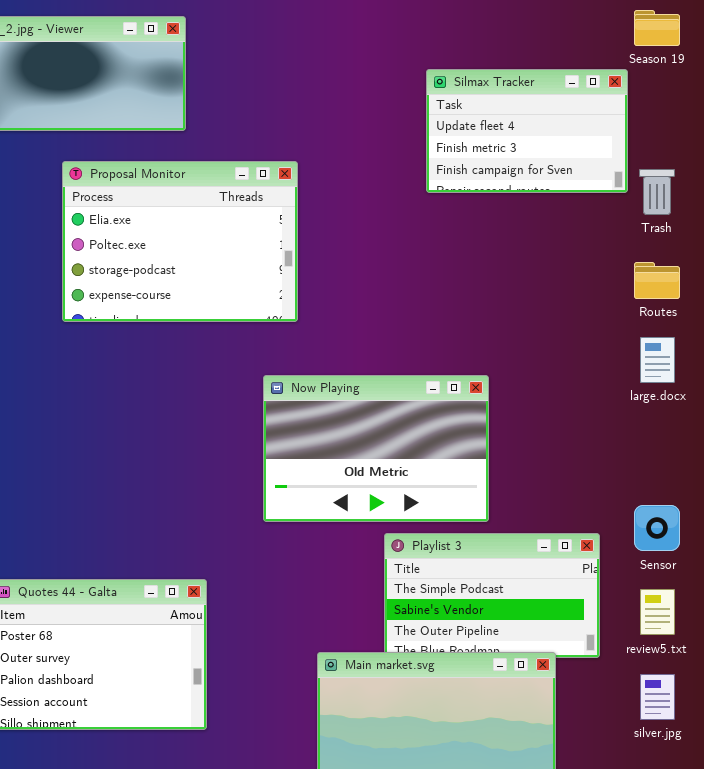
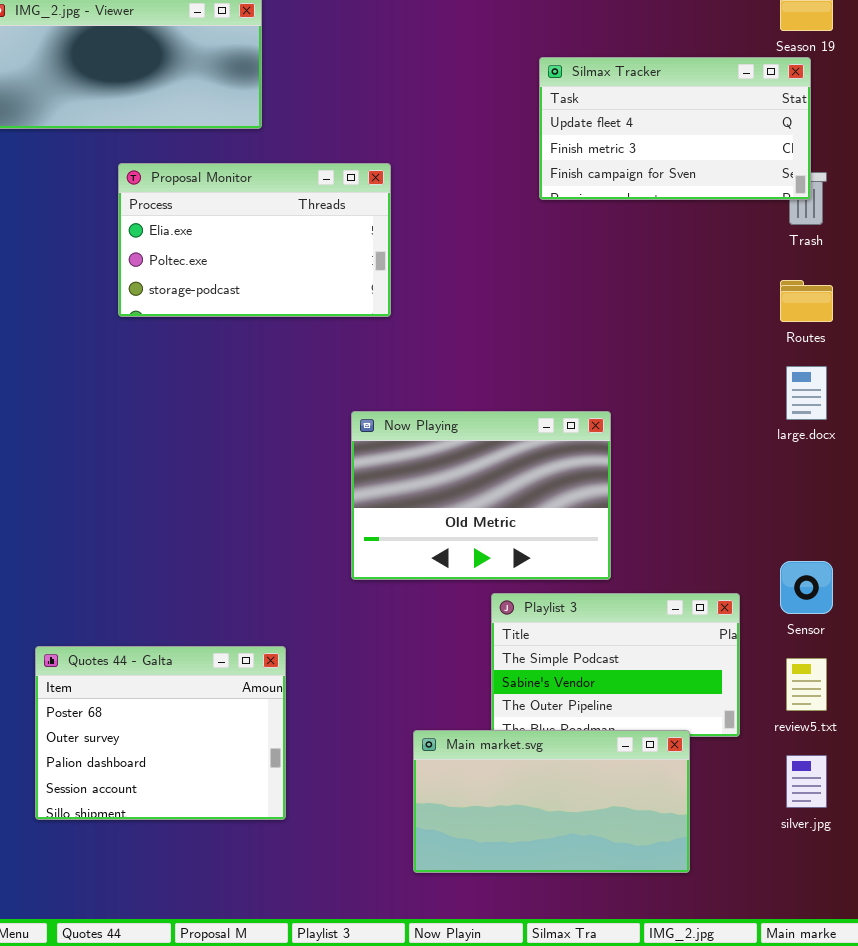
Silmax Tracker: [426,69,628,193] -> [539,57,811,200], resized
Proposal Monitor: [62,161,298,322] -> [118,163,391,317], resized

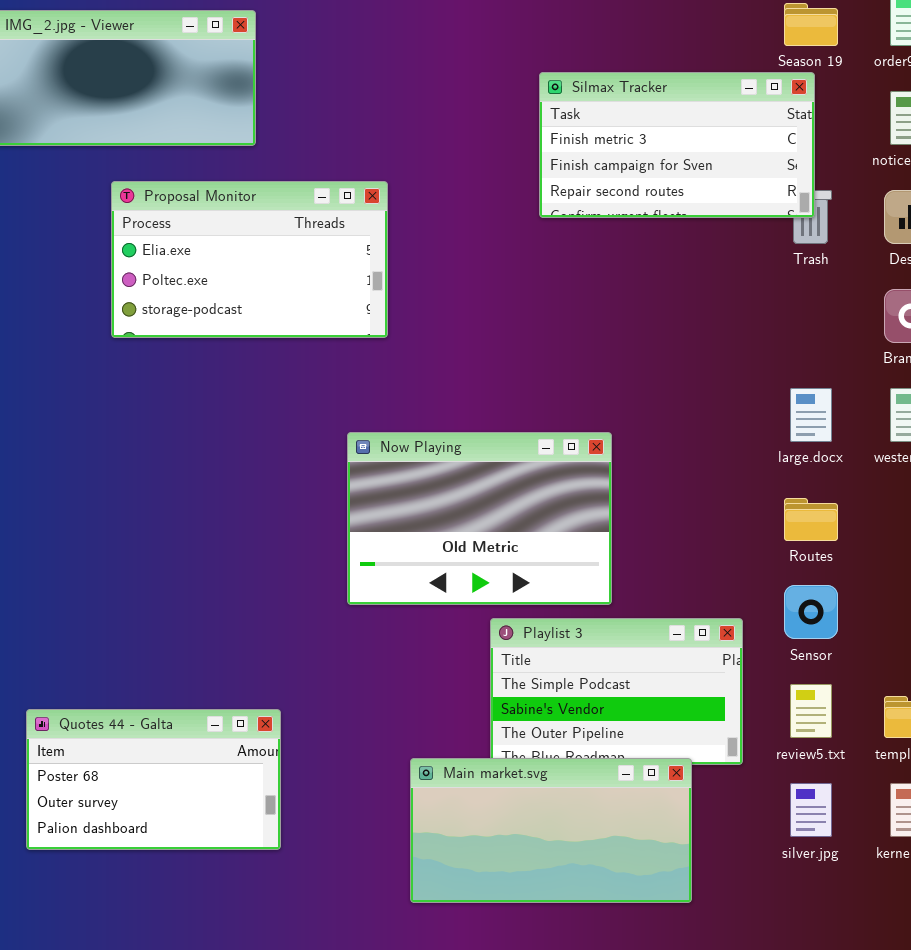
Silmax Tracker: [539,57,811,200] -> [539,72,815,218], scrolled down 1 row
Routes: [780,280,833,322] -> [784,498,838,541], moved
Quotes 44 - Galta: [35,646,286,820] -> [26,709,281,850], resized

